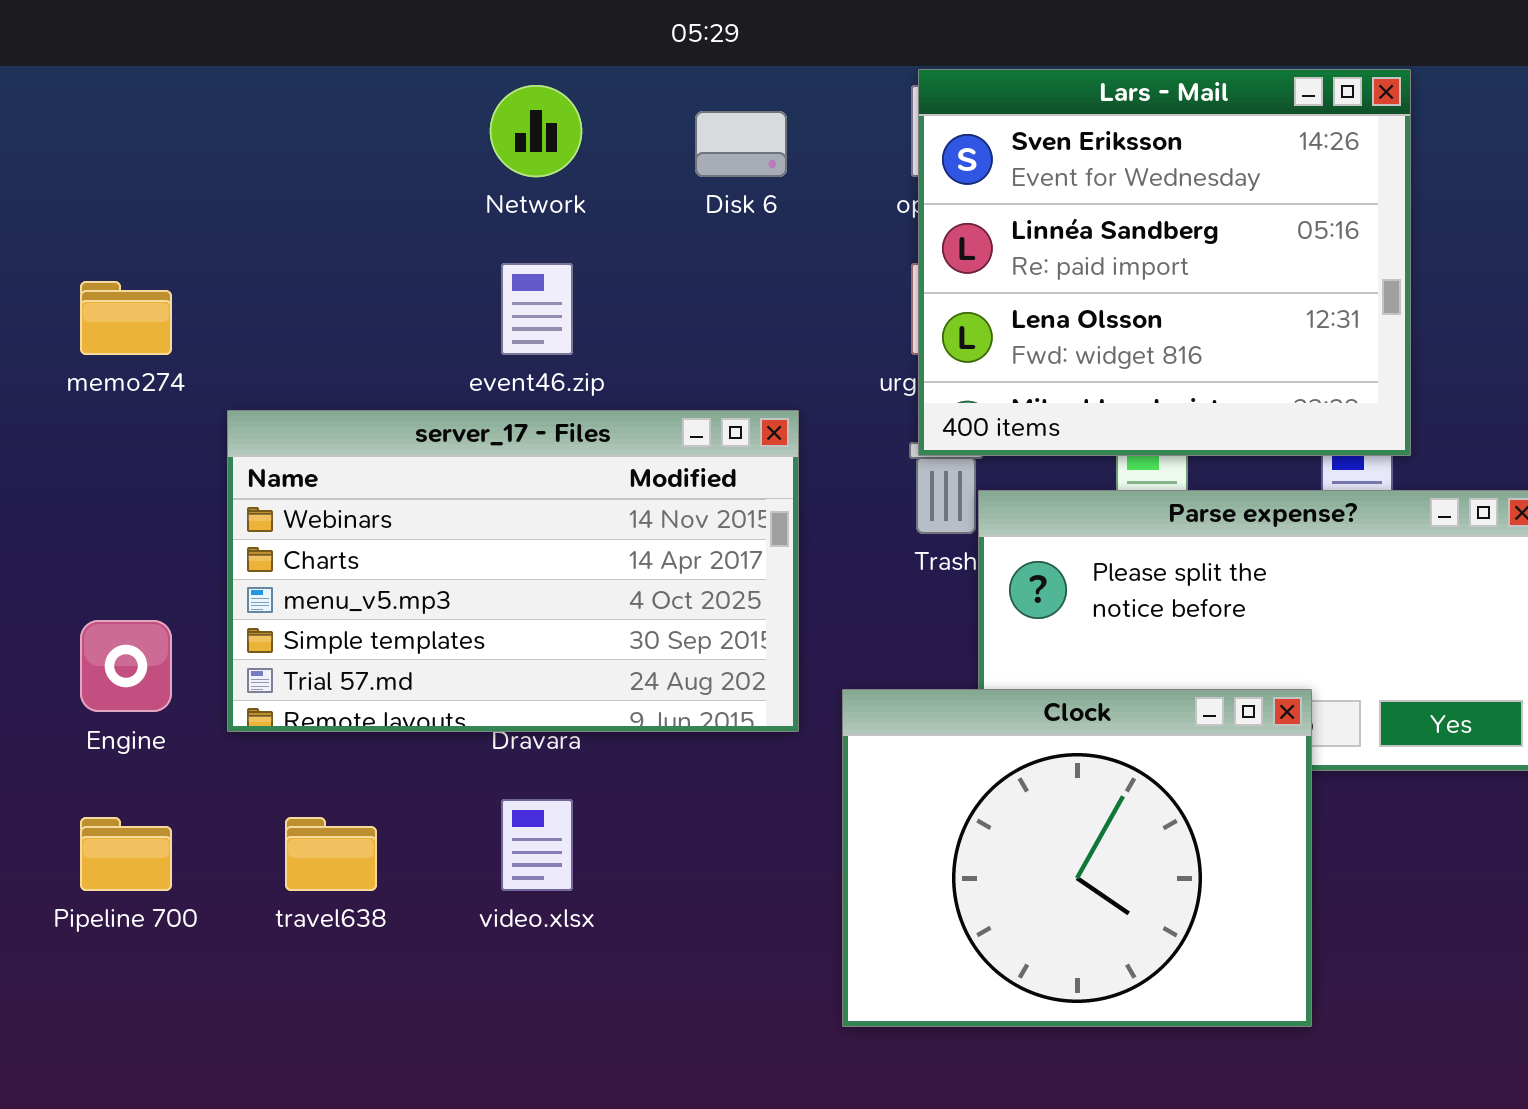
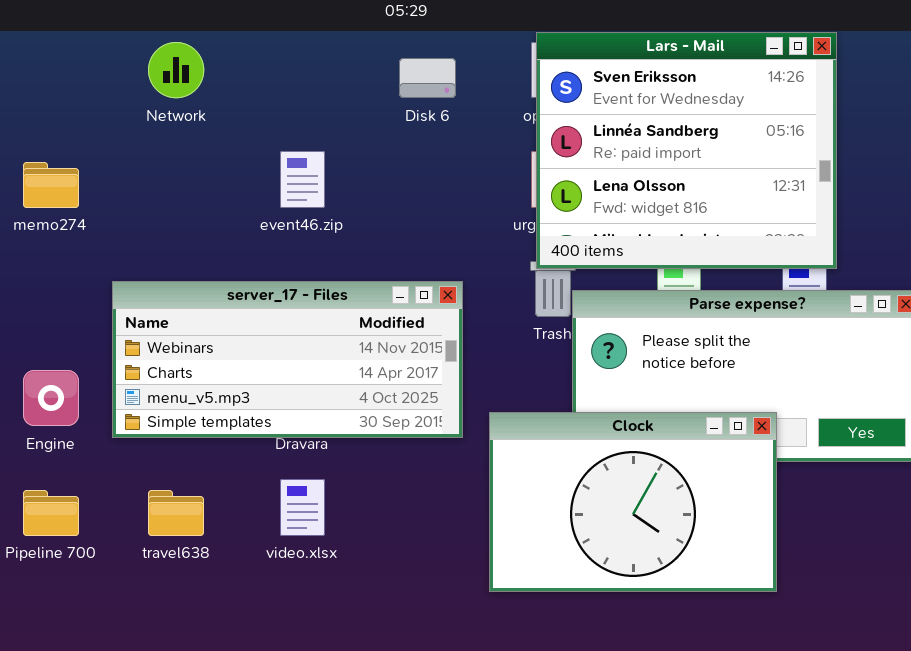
Network: [490,85,582,177] -> [148,42,204,98], moved
server_17 - Files: [227,410,799,732] -> [112,281,463,438], resized
Clock: [842,689,1312,1027] -> [489,412,777,592], resized

